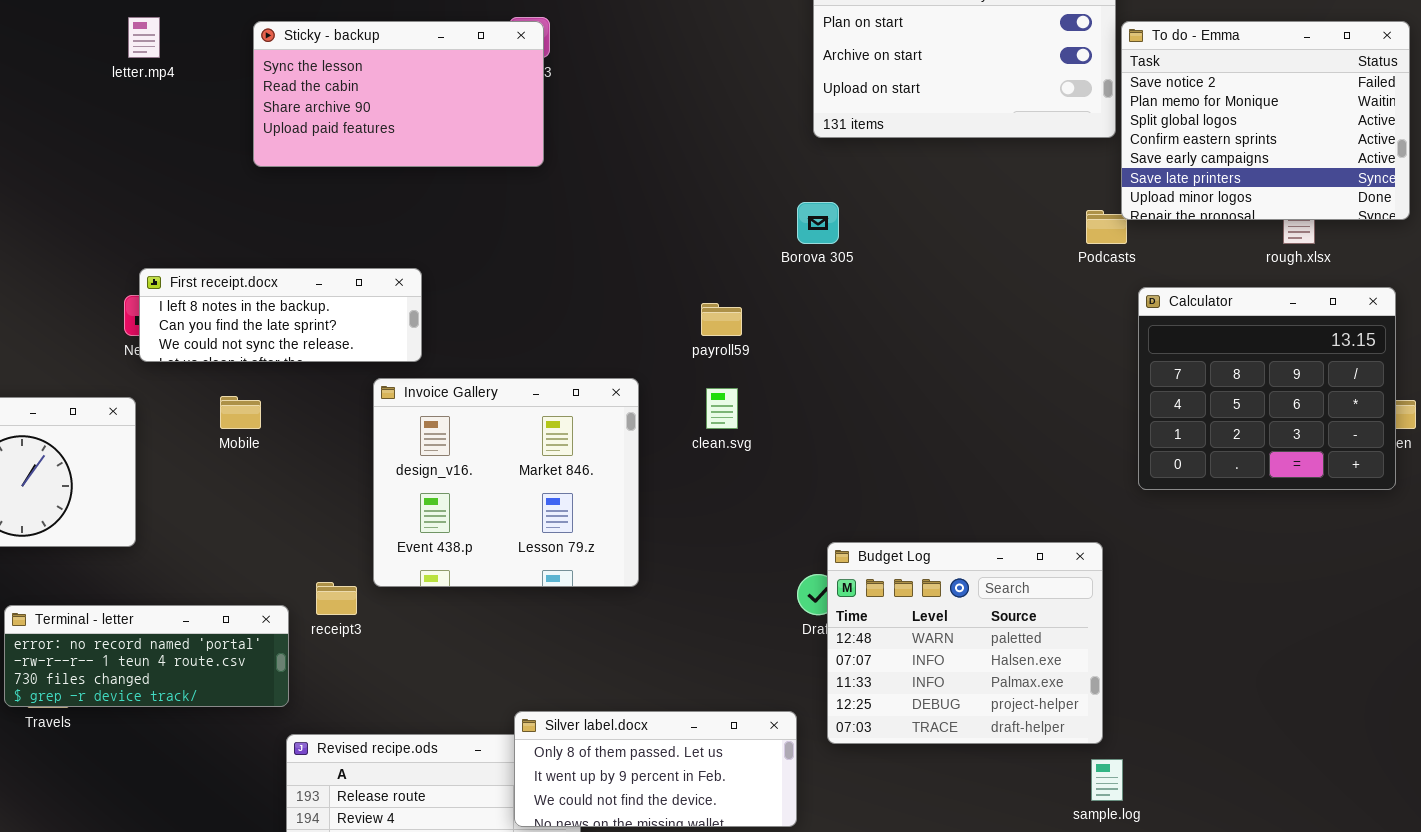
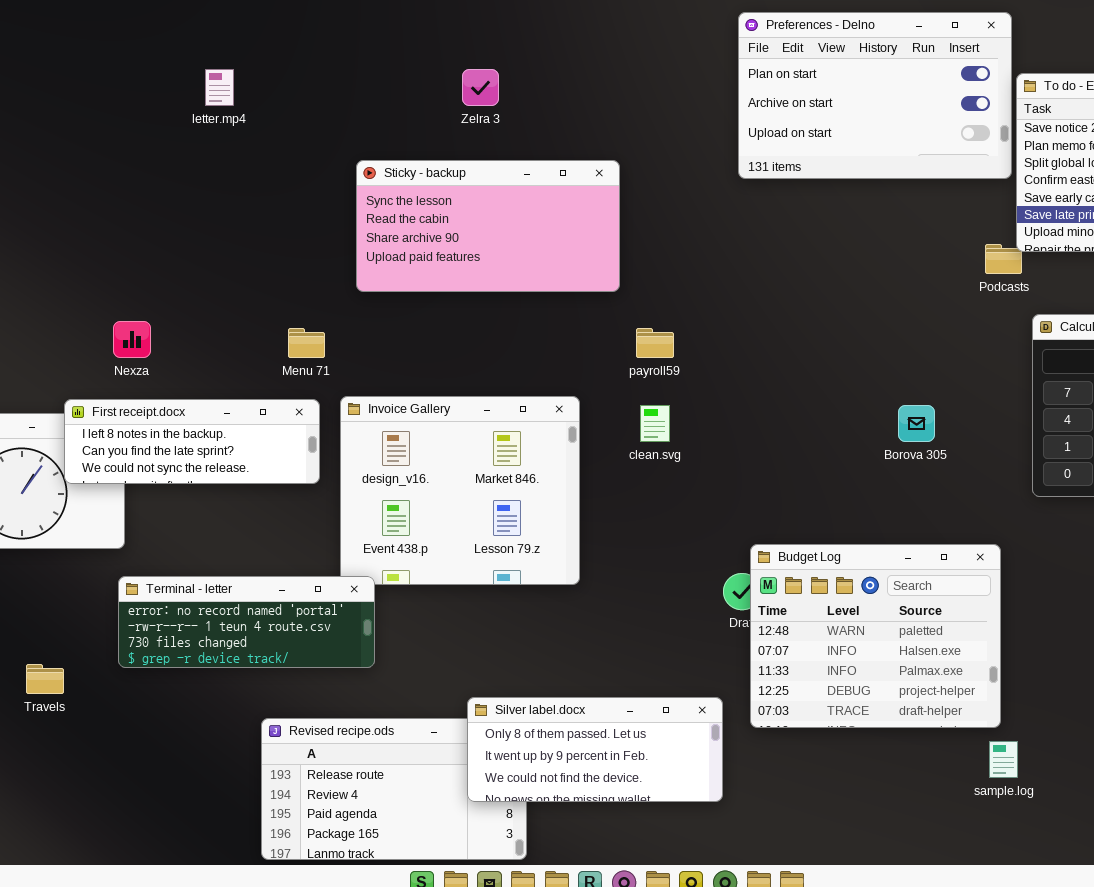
letter.mp4: [128,17,160,58] -> [205,69,234,106], moved
Sticky - backup: [253,21,544,167] -> [356,160,620,292], moved
Borova 305: [797,202,839,244] -> [898,405,935,442], moved
First receipt.docx: [139,268,422,362] -> [64,399,320,484], moved
Terminal - letter: [4,605,289,707] -> [118,576,375,668], moved

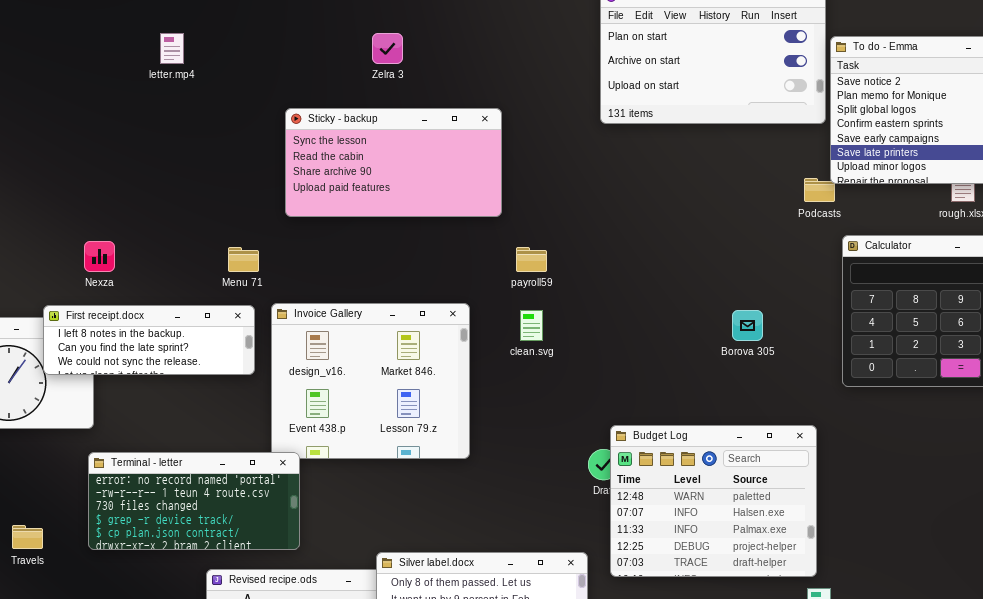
Terminal - letter: [118,576,375,668] -> [88,452,300,550], resized

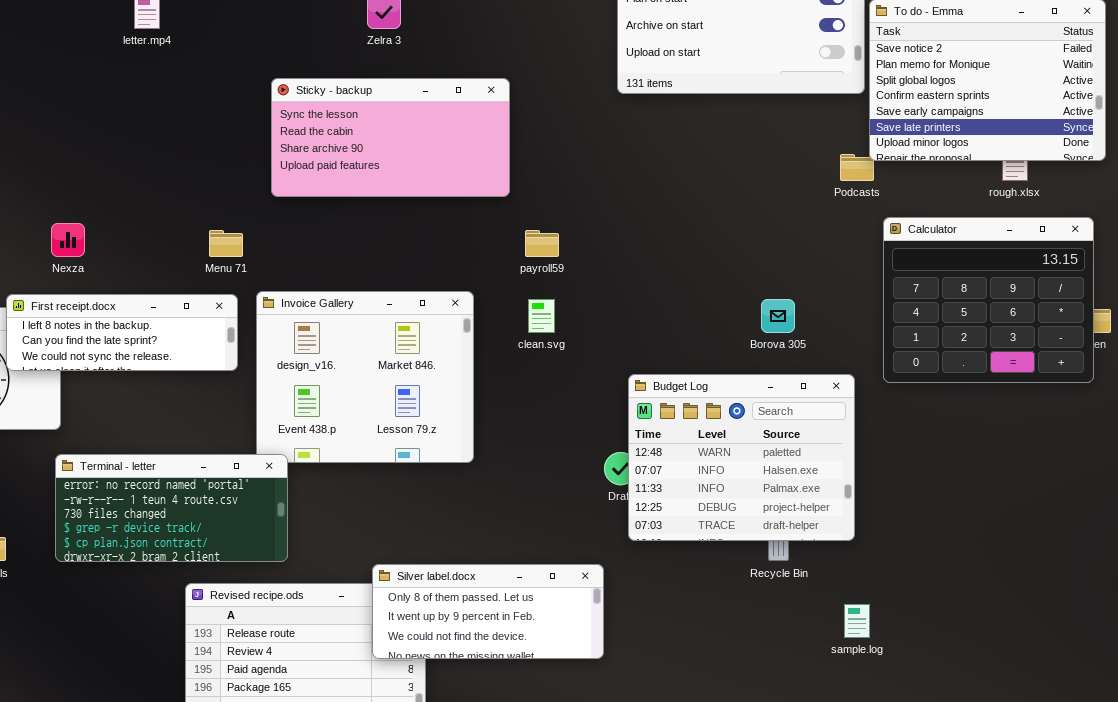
Budget Log: [610,425,817,577] -> [628,374,855,541], moved

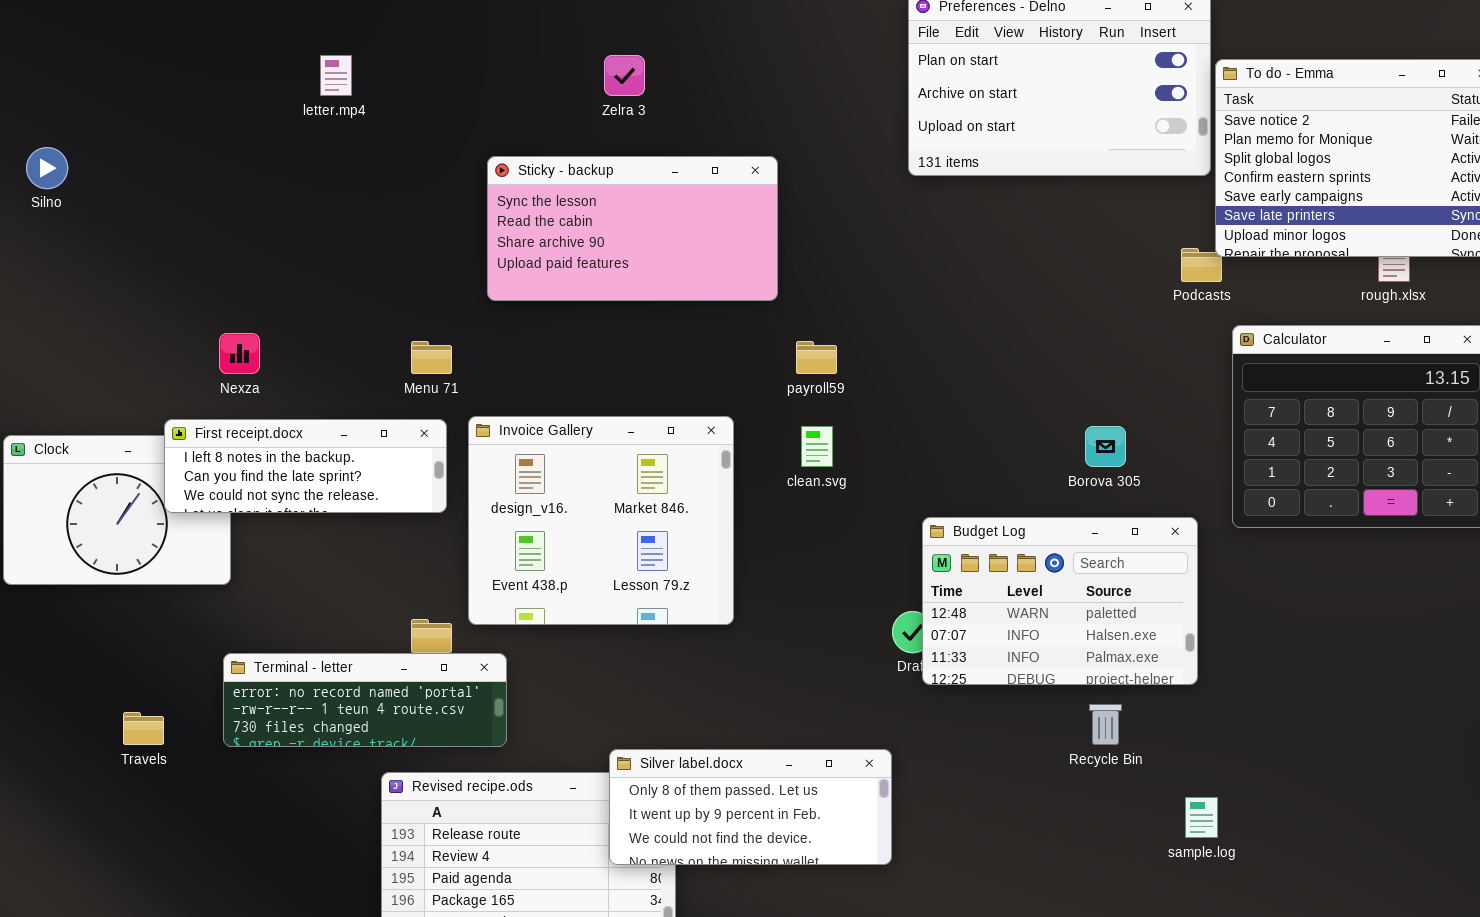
Budget Log: [628,374,855,541] -> [922,517,1198,685], resized
Terminal - letter: [55,454,288,562] -> [223,653,507,747], resized

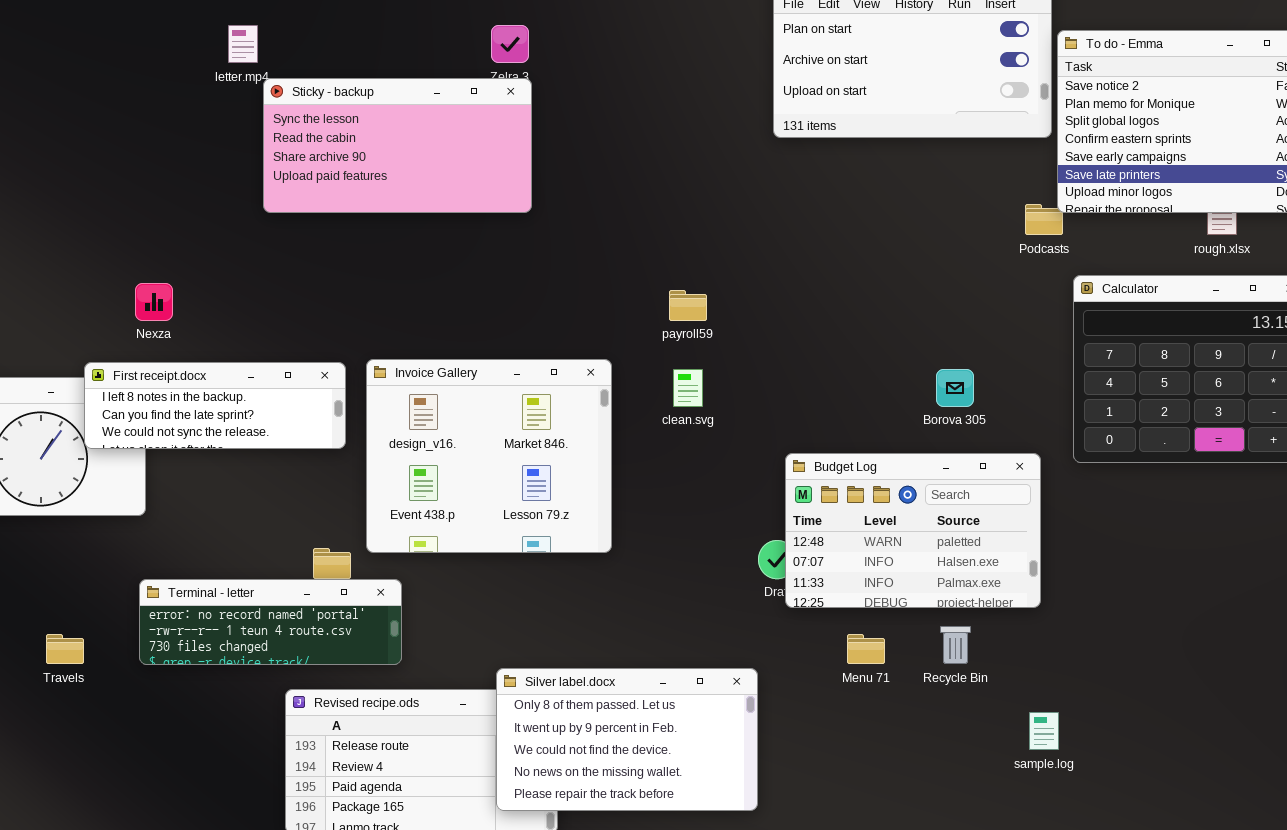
Sticky - backup: [487,156,778,301] -> [263,78,532,213], moved
Menu 71: [411,341,452,374] -> [847,634,885,664], moved
Silver label.docx: [609,749,892,865] -> [496,668,758,811], resized

